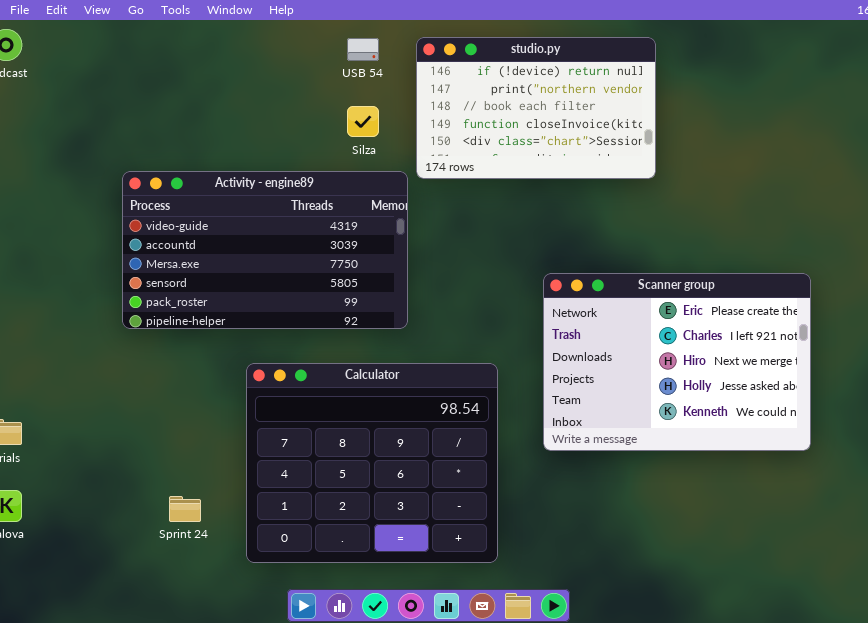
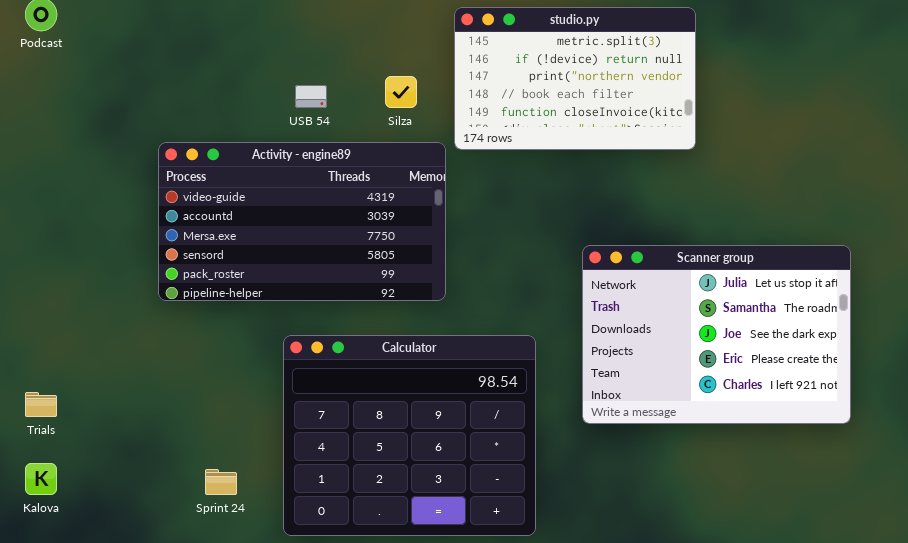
studio.py: [416,37,656,179] -> [454,7,696,150], scrolled up 1 row
USB 54: [347,38,379,61] -> [295,85,327,108], moved
Scanner group: [543,273,811,451] -> [582,245,851,424], scrolled up 3 rows

